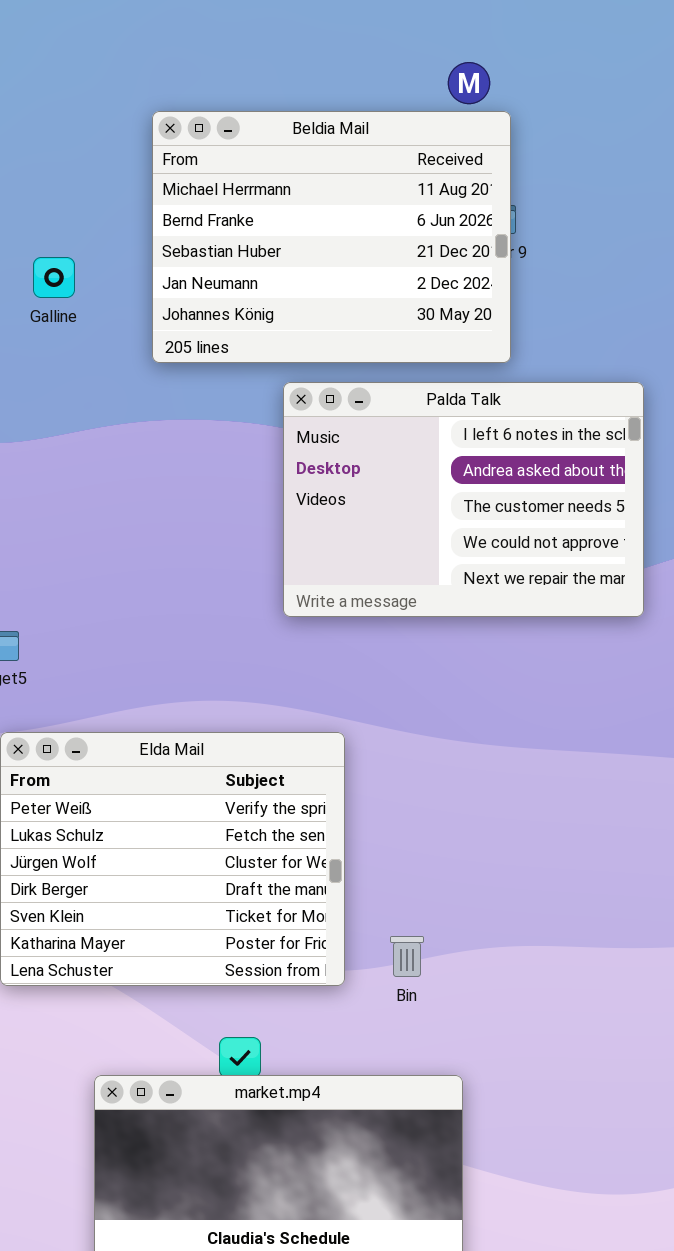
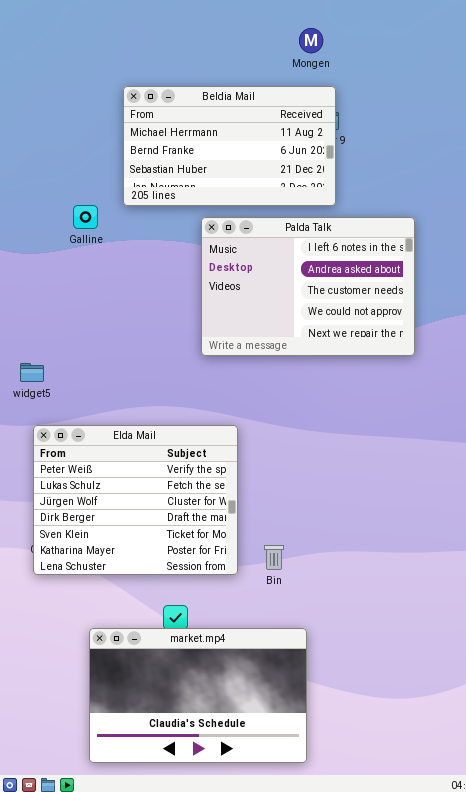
Beldia Mail: [152,111,511,363] -> [123,86,336,206], resized
Galline: [33,257,75,298] -> [73,205,98,229], moved

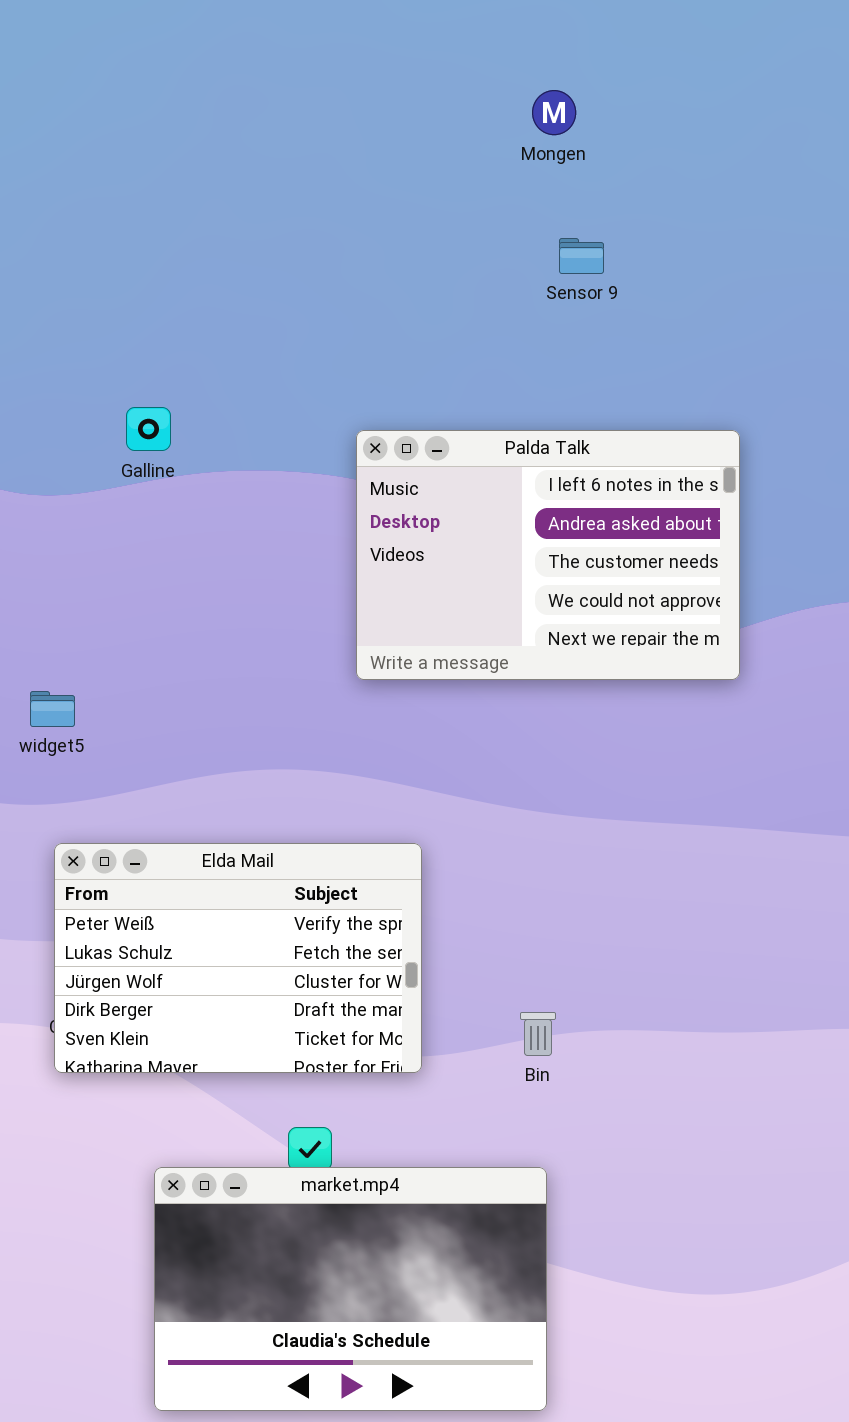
Beldia Mail: [123,86,336,206] -> none, closed
Elda Mail: [33,425,238,575] -> [54,843,422,1073], resized
Bin: [264,545,284,570] -> [520,1012,556,1056], moved

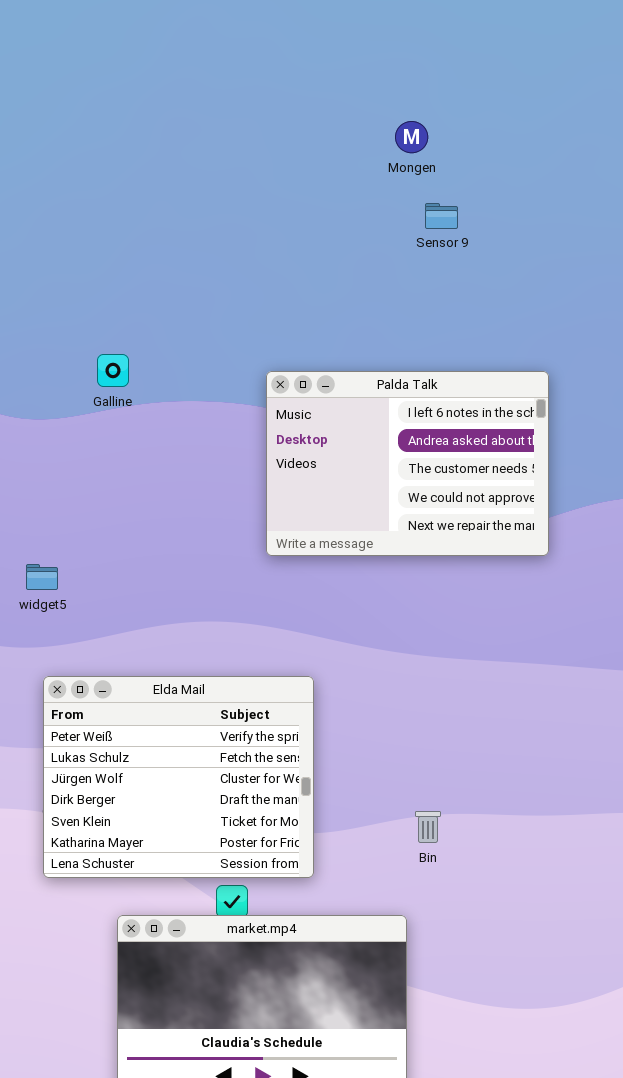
Sensor 9: [559,238,604,274] -> [425,203,458,229], moved
Elda Mail: [54,843,422,1073] -> [43,676,314,878], resized
Bin: [520,1012,556,1056] -> [415,811,441,843], moved

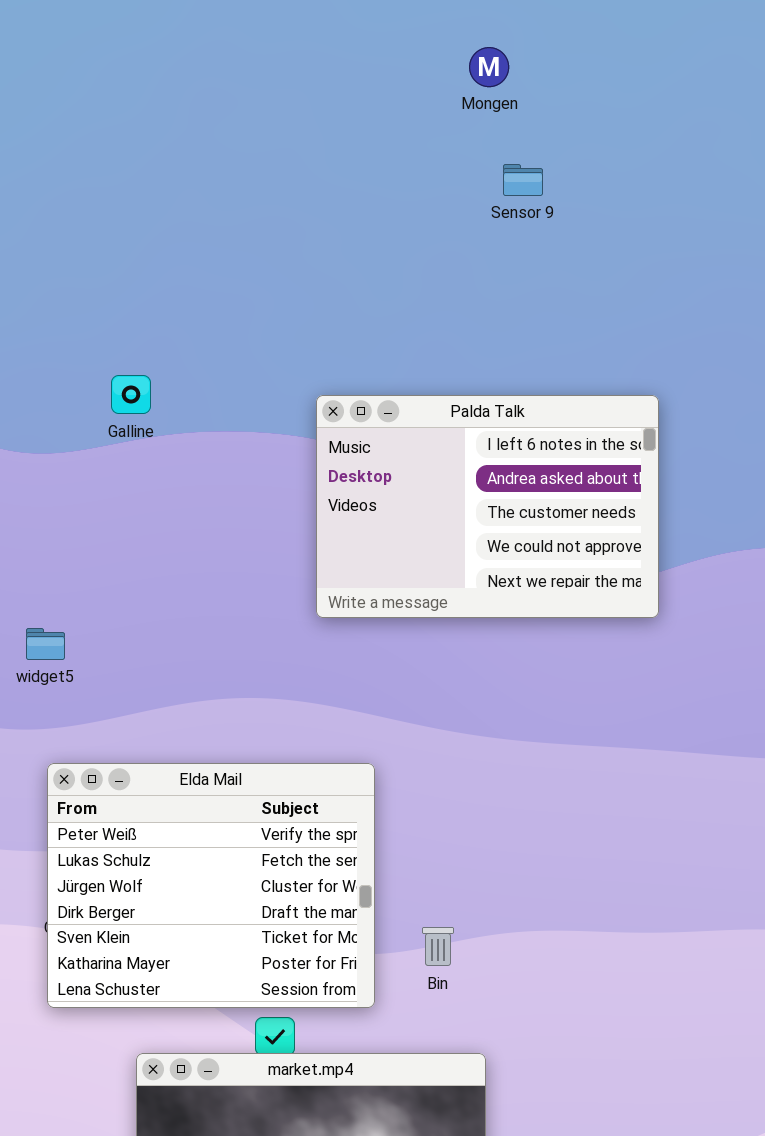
Mongen: [395,121,428,153] -> [469,47,509,87], moved
Sensor 9: [425,203,458,229] -> [503,164,543,196], moved
Bin: [415,811,441,843] -> [422,927,454,966], moved

